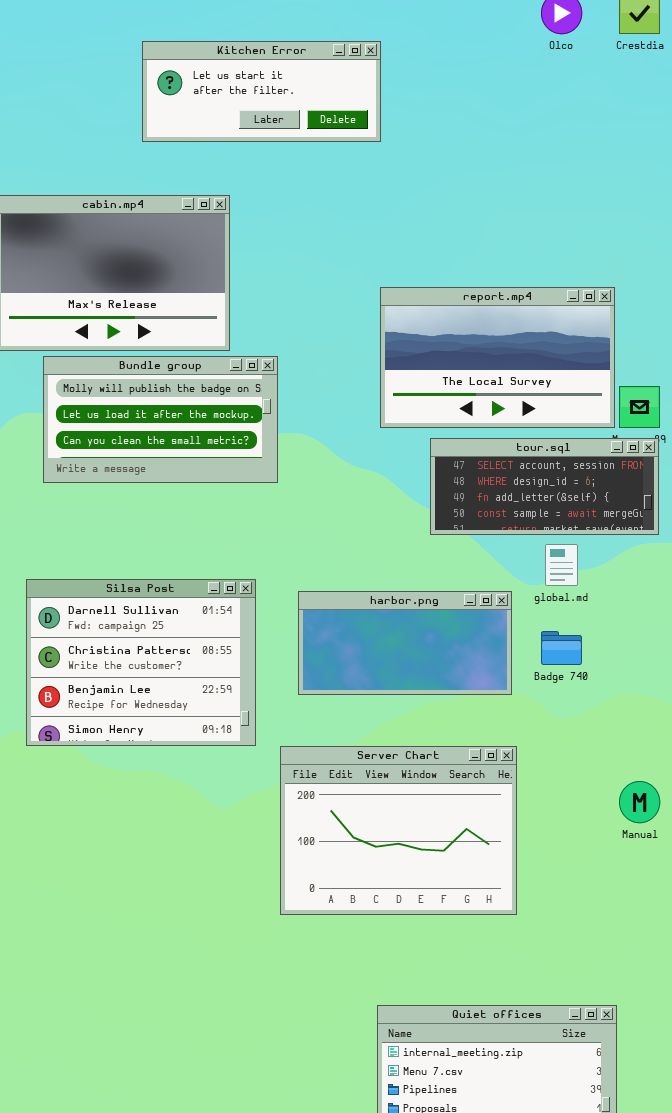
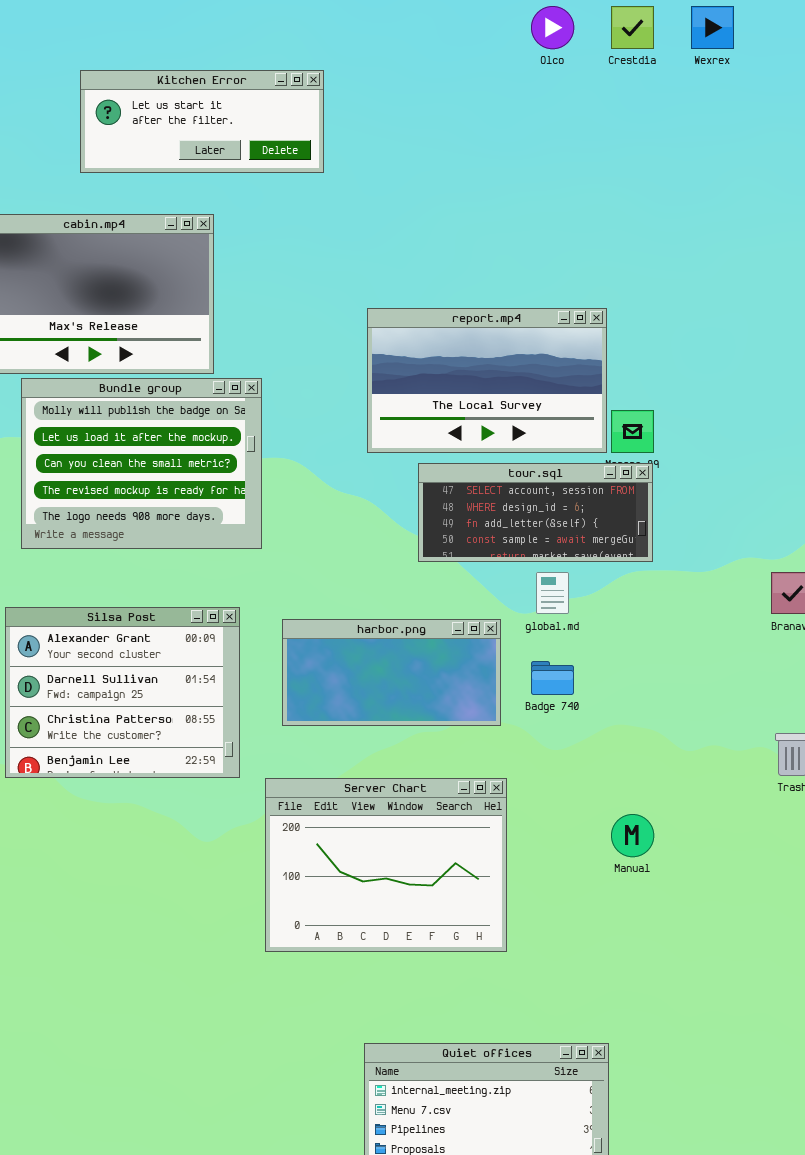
Kitchen Error: [142,41,381,142] -> [80,70,324,173], moved
Bundle group: [43,356,278,483] -> [21,378,262,549], resized
Silsa Post: [26,579,256,746] -> [5,607,240,778], scrolled up 1 row

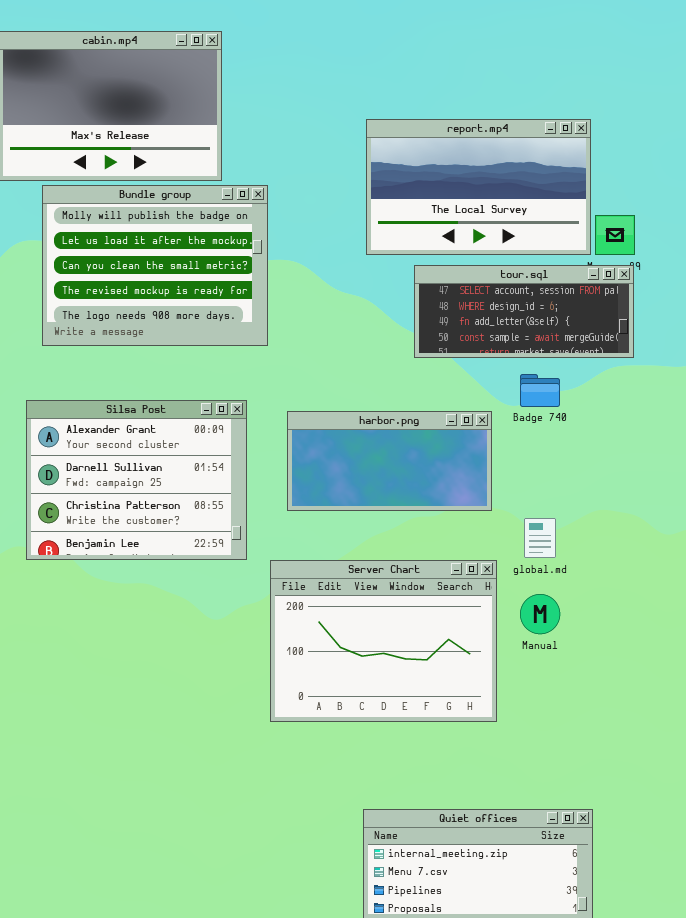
global.md: [536,572,569,614] -> [524,518,556,558], moved
Badge 740: [531,661,574,695] -> [520,374,560,407], moved
Manual: [611,814,654,857] -> [520,594,560,634], moved

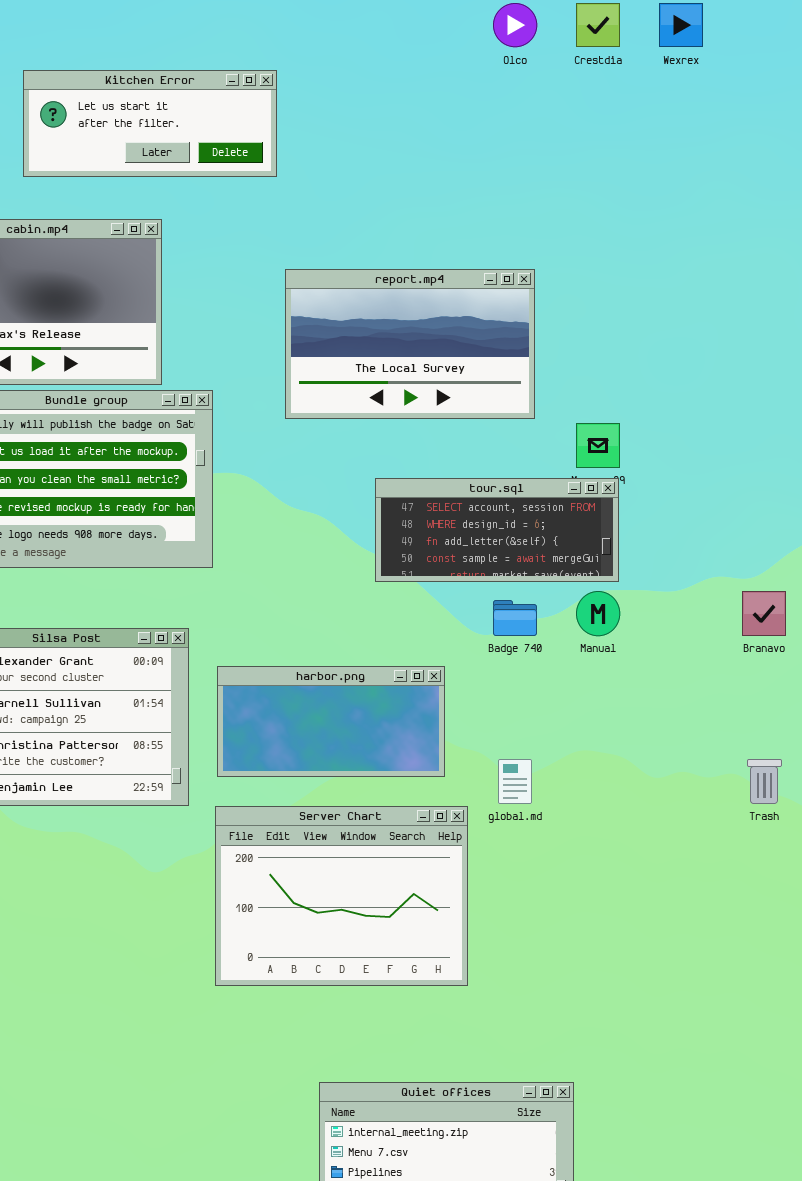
report.mp4: [366,119,591,255] -> [285,269,535,419], moved
harbor.png: [287,411,492,511] -> [217,666,445,777], moved
Manual: [520,594,560,634] -> [576,591,620,636], moved

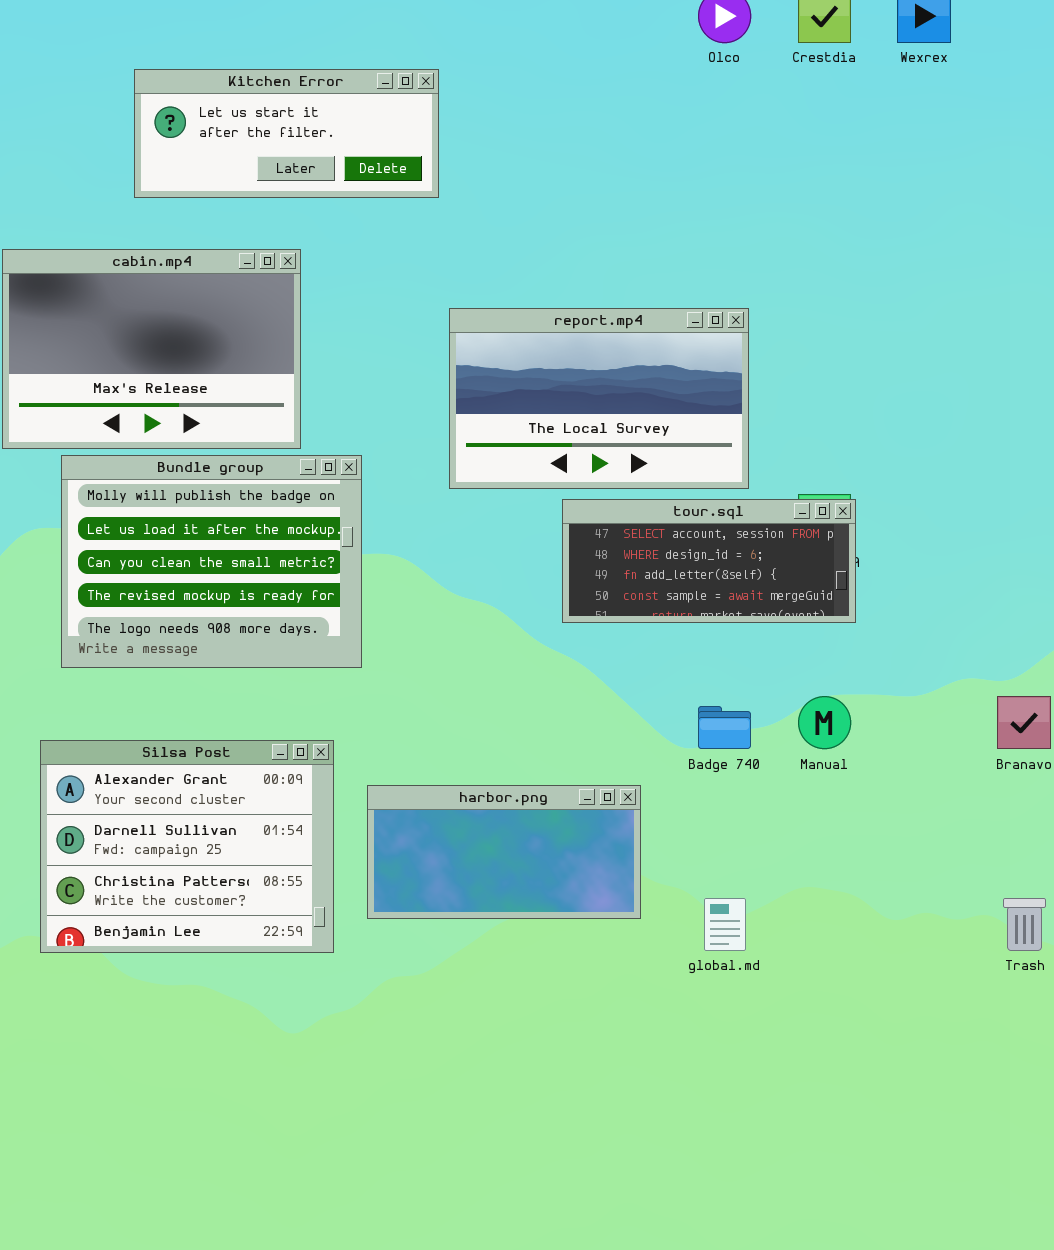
tour.sql: [375,478,619,582] -> [562,499,856,623], moved
Server Chart: [215,806,468,986] -> none, closed

